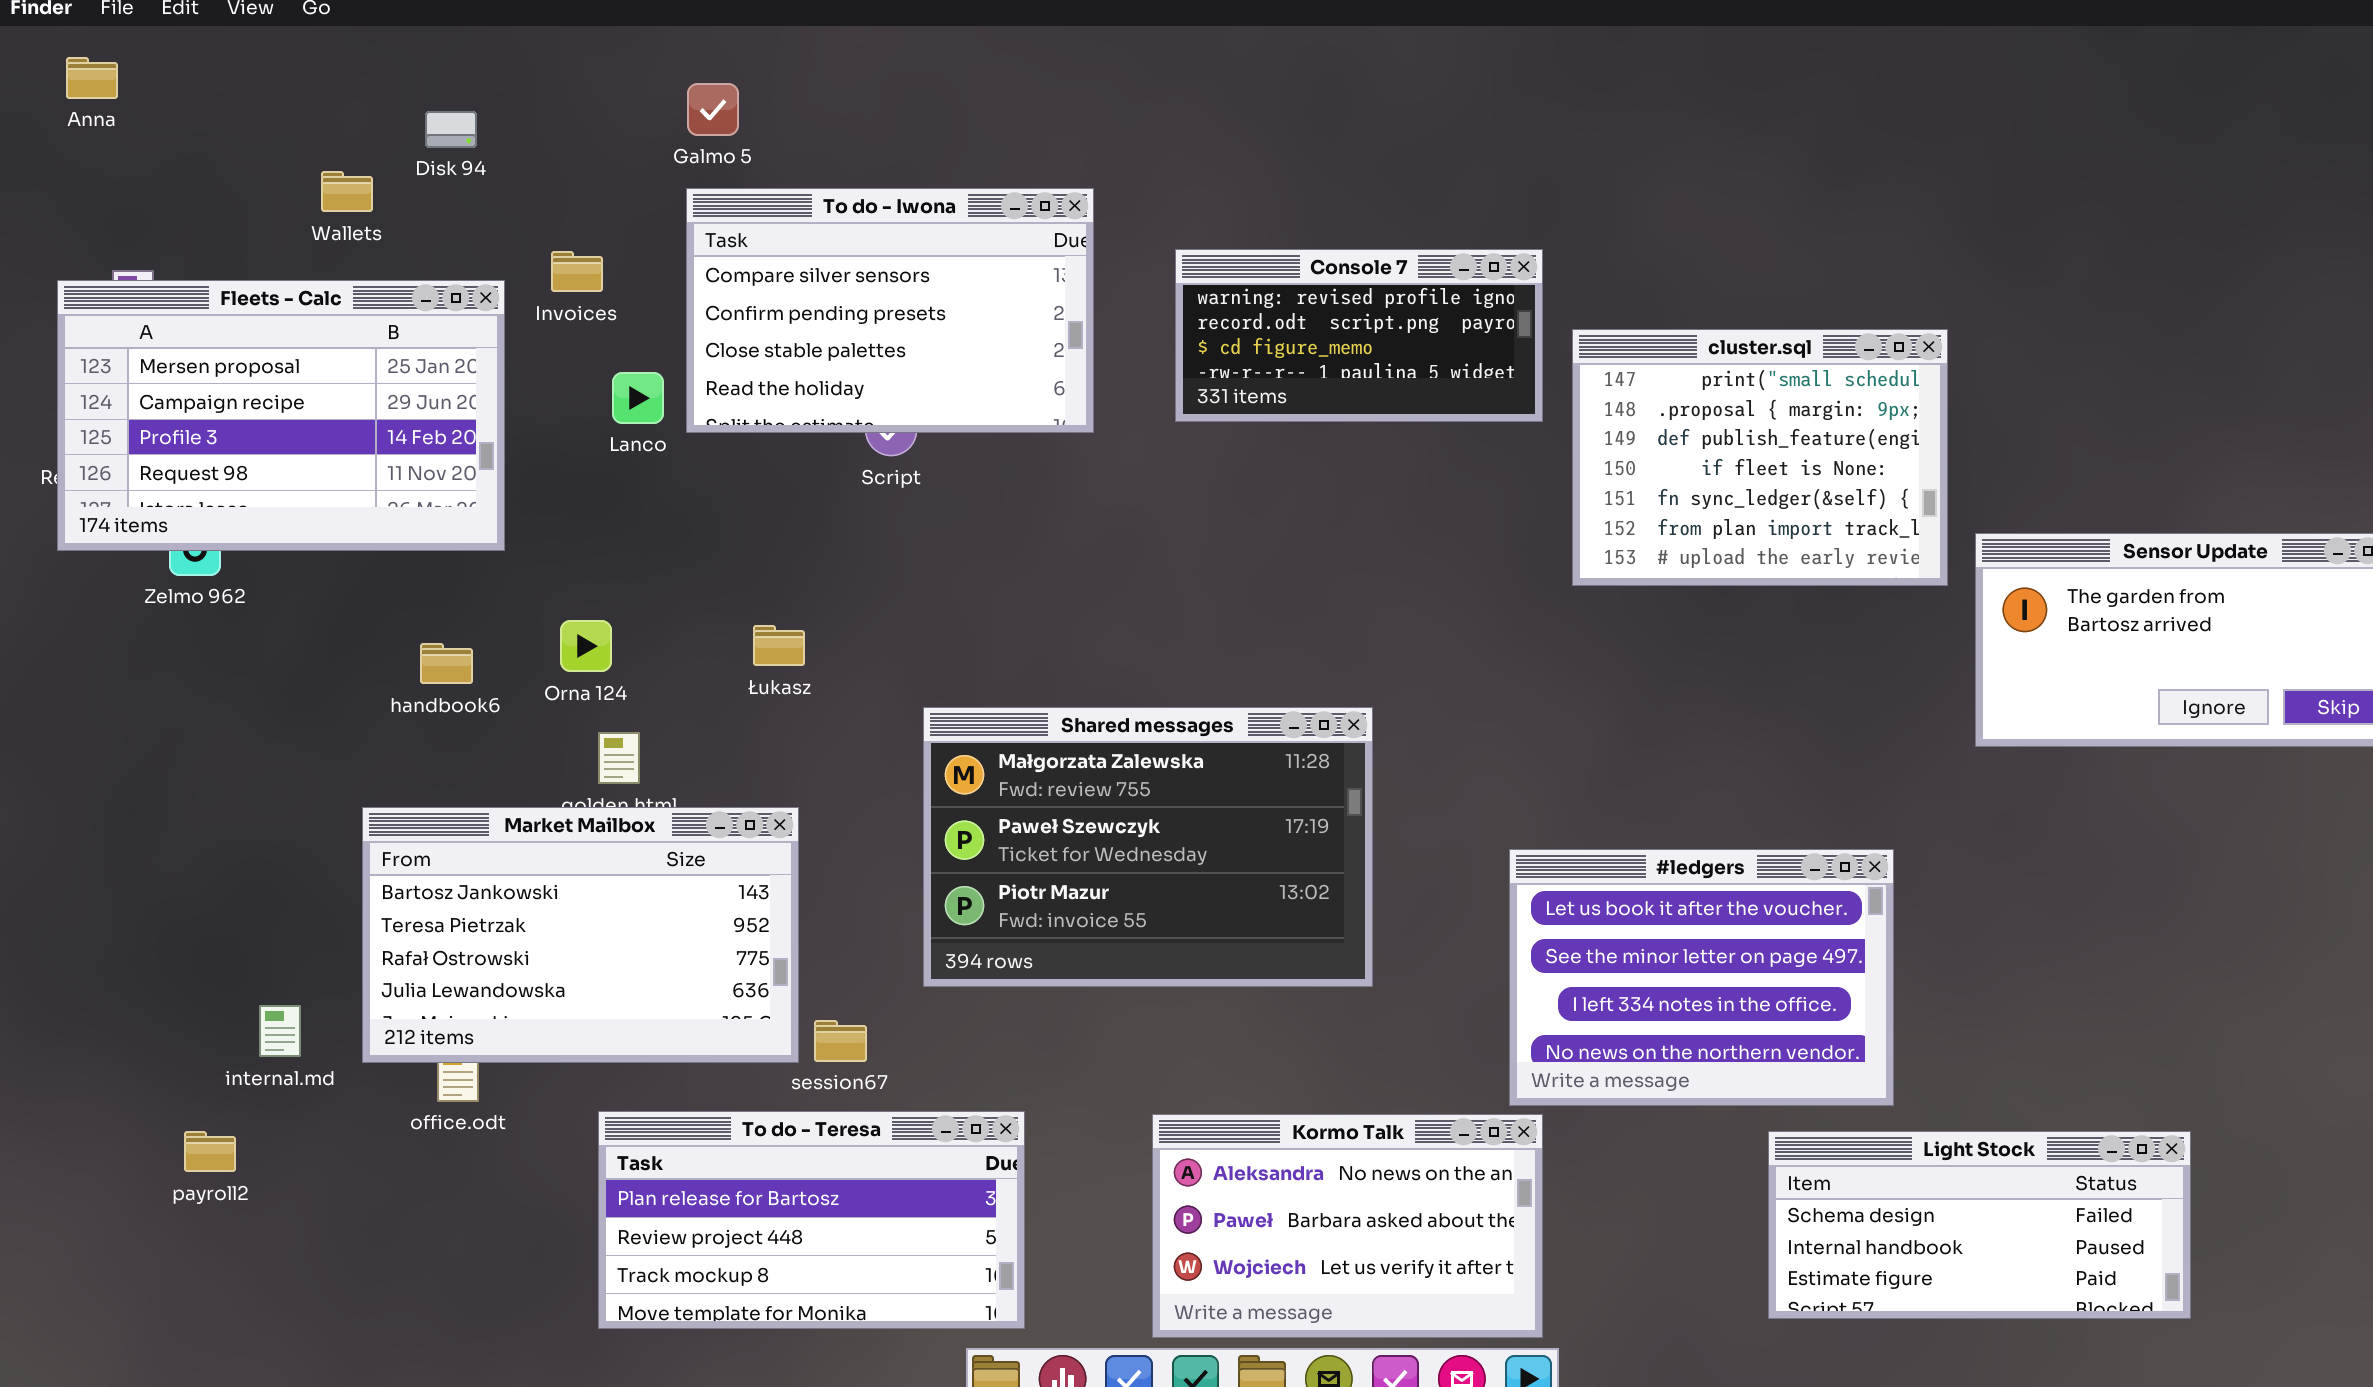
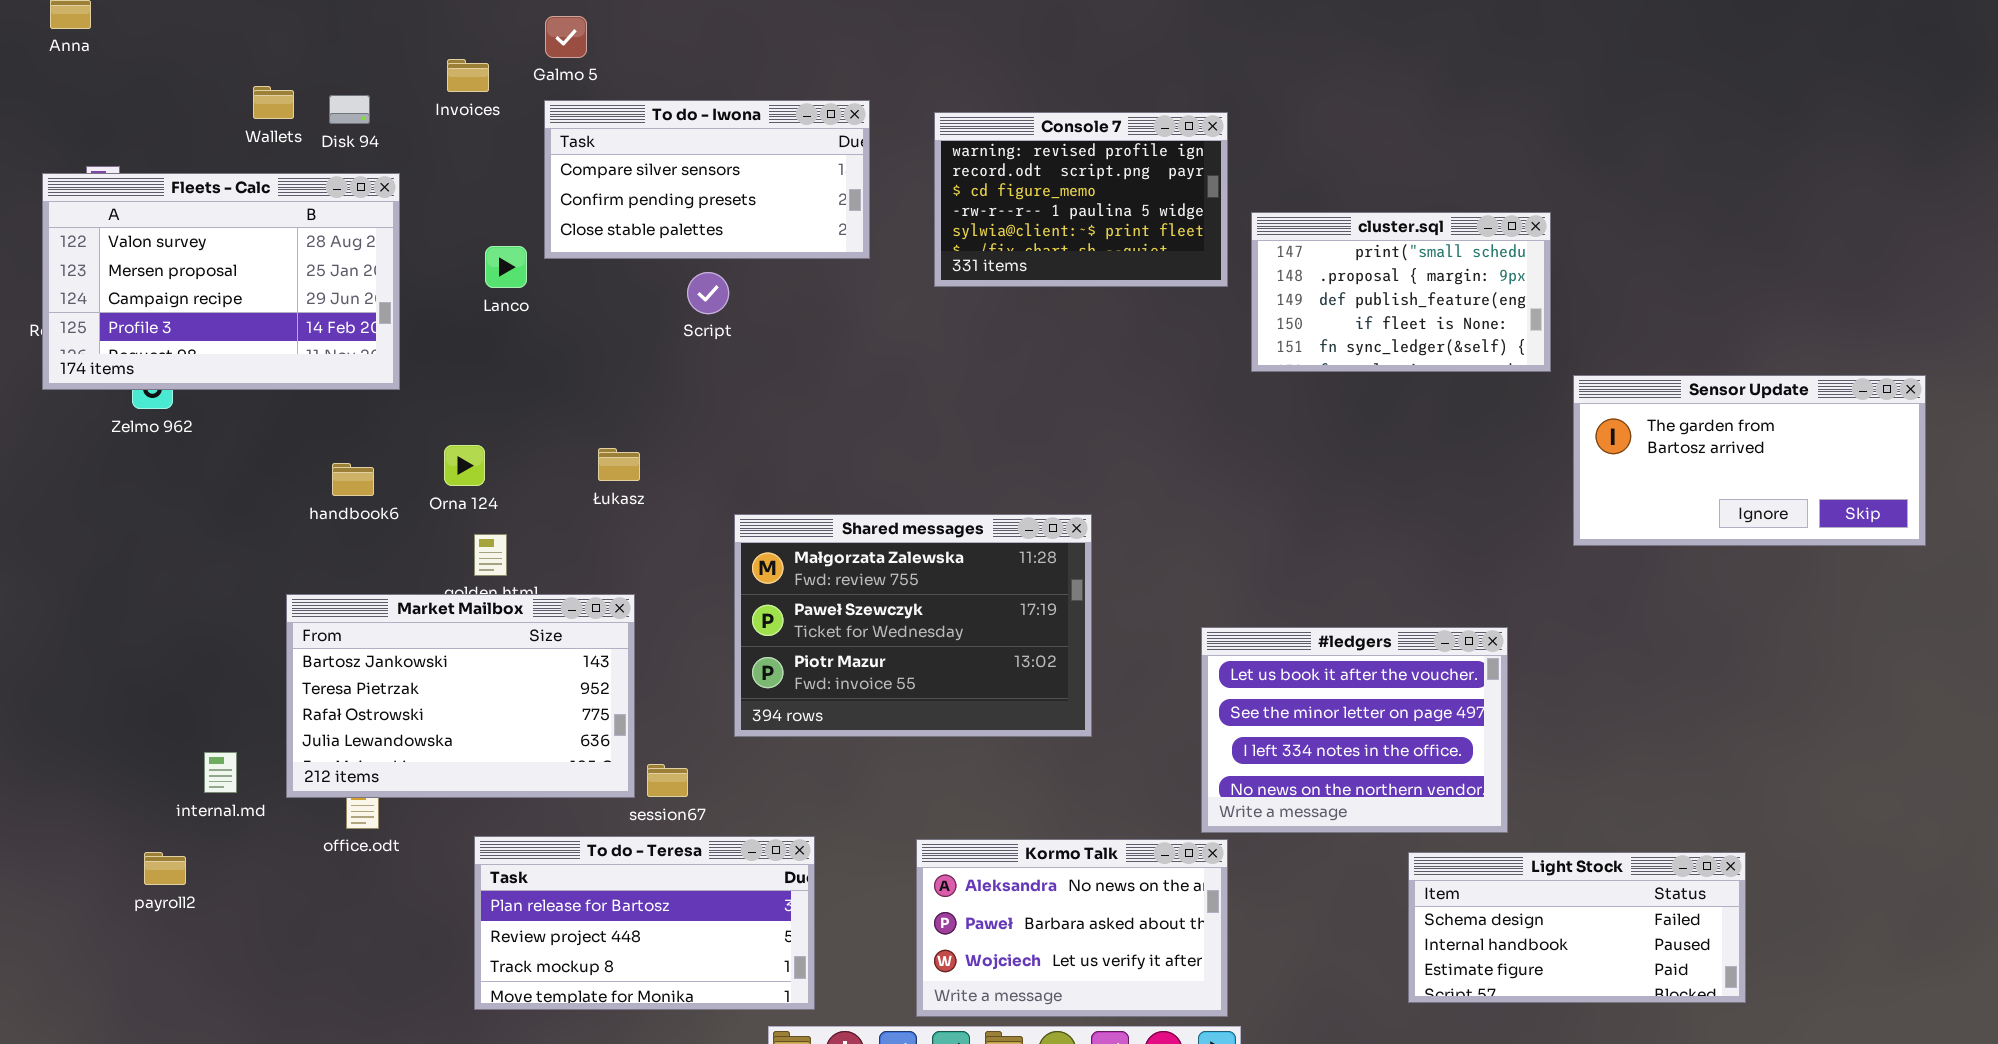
Disk 94: [425,111,477,148] -> [329,95,370,124], moved
To do - Iwona: [686,188,1094,433] -> [544,100,870,259], resized
Console 7: [1175,249,1543,422] -> [934,112,1228,287], resized
Invoices: [551,251,603,292] -> [447,59,489,92], moved
Fleets - Calc: [57,280,505,551] -> [42,173,400,390], scrolled up 1 row
cluster.sql: [1572,329,1948,586] -> [1251,212,1551,372], resized

